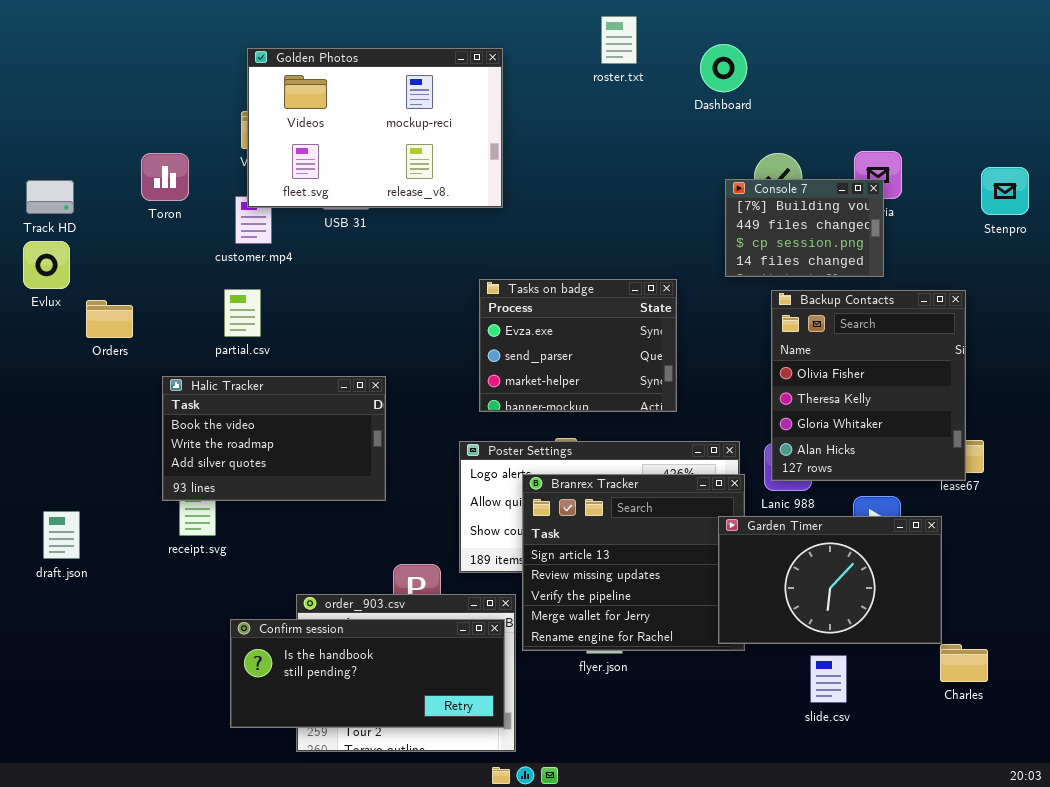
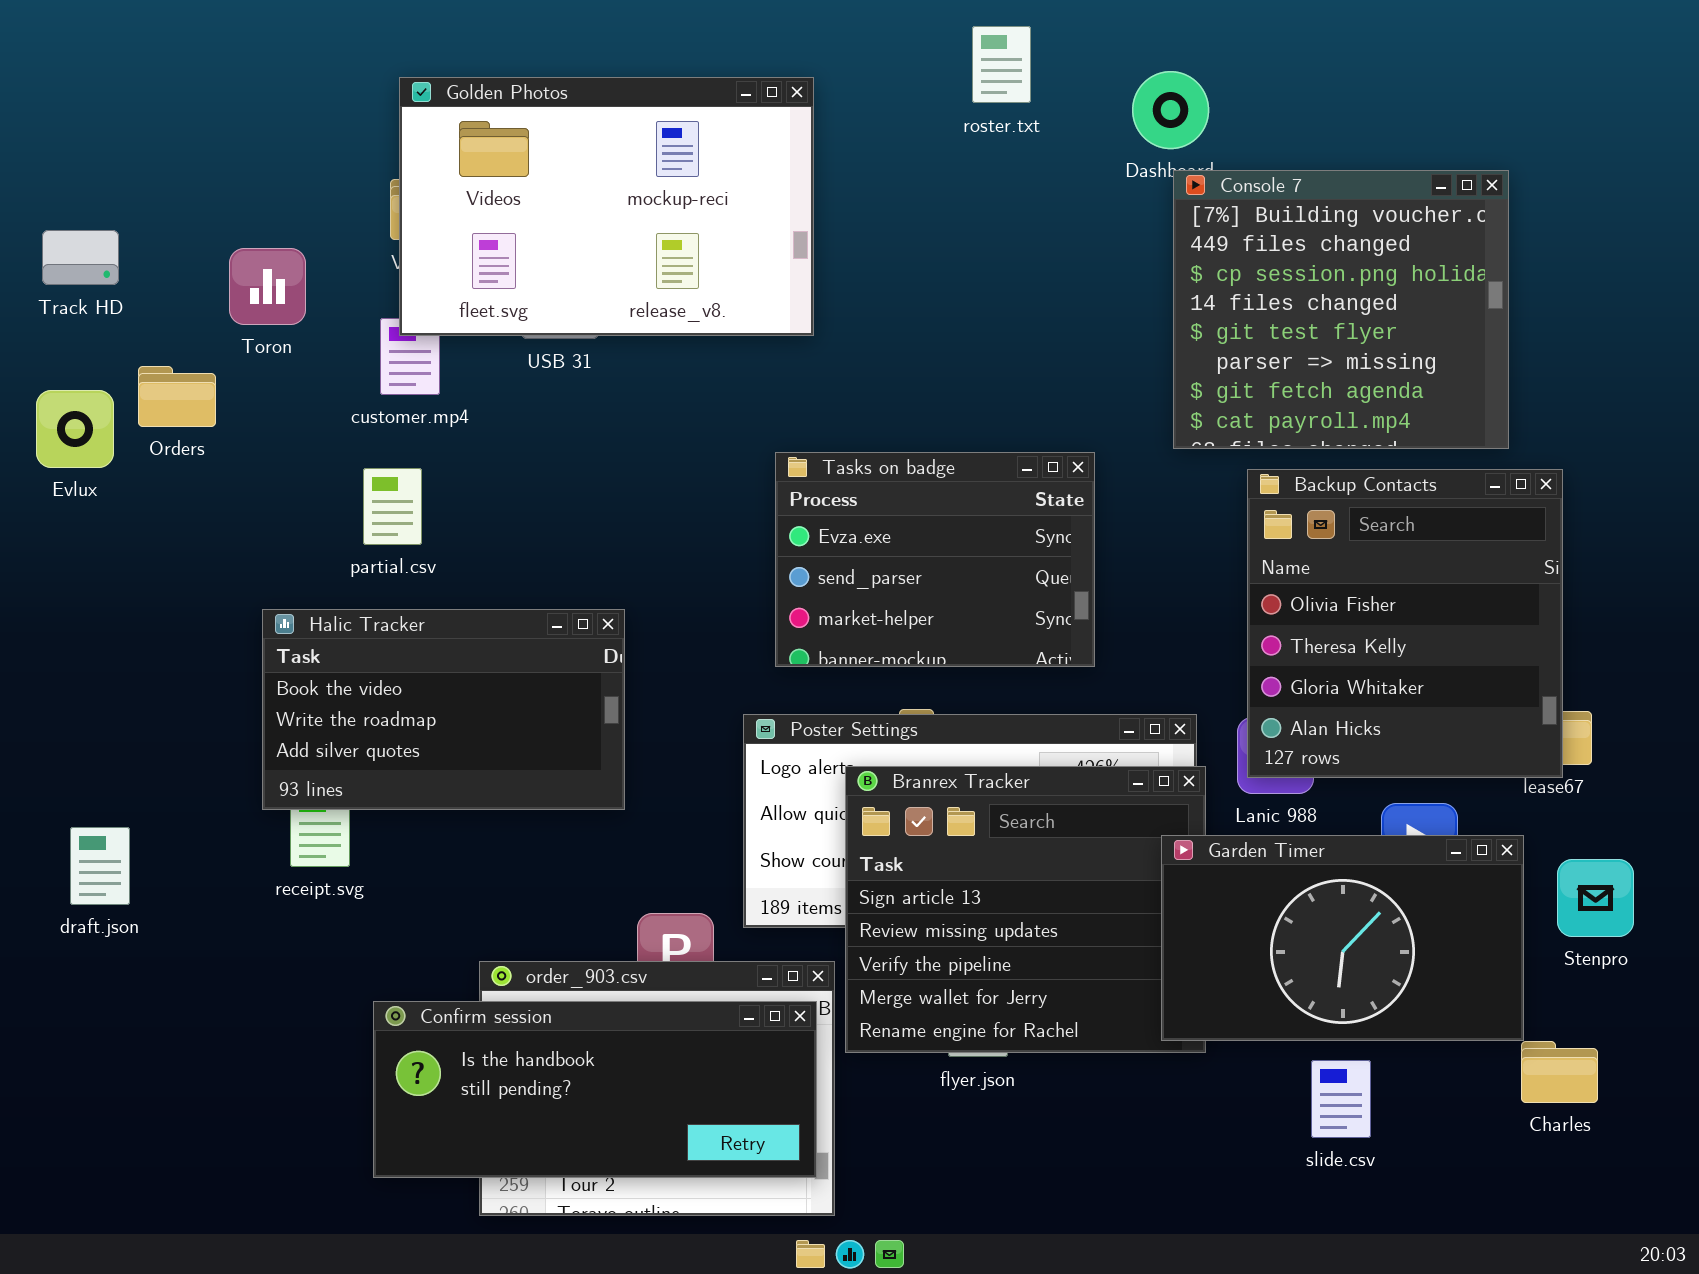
Stenpro: [981,167,1029,215] -> [1557,859,1634,937], moved
Console 7: [725,179,884,277] -> [1173,170,1509,449], resized
Track HD: [26,180,74,214] -> [42,230,119,285], moved
Orders: [86,300,133,338] -> [138,366,216,427], moved

